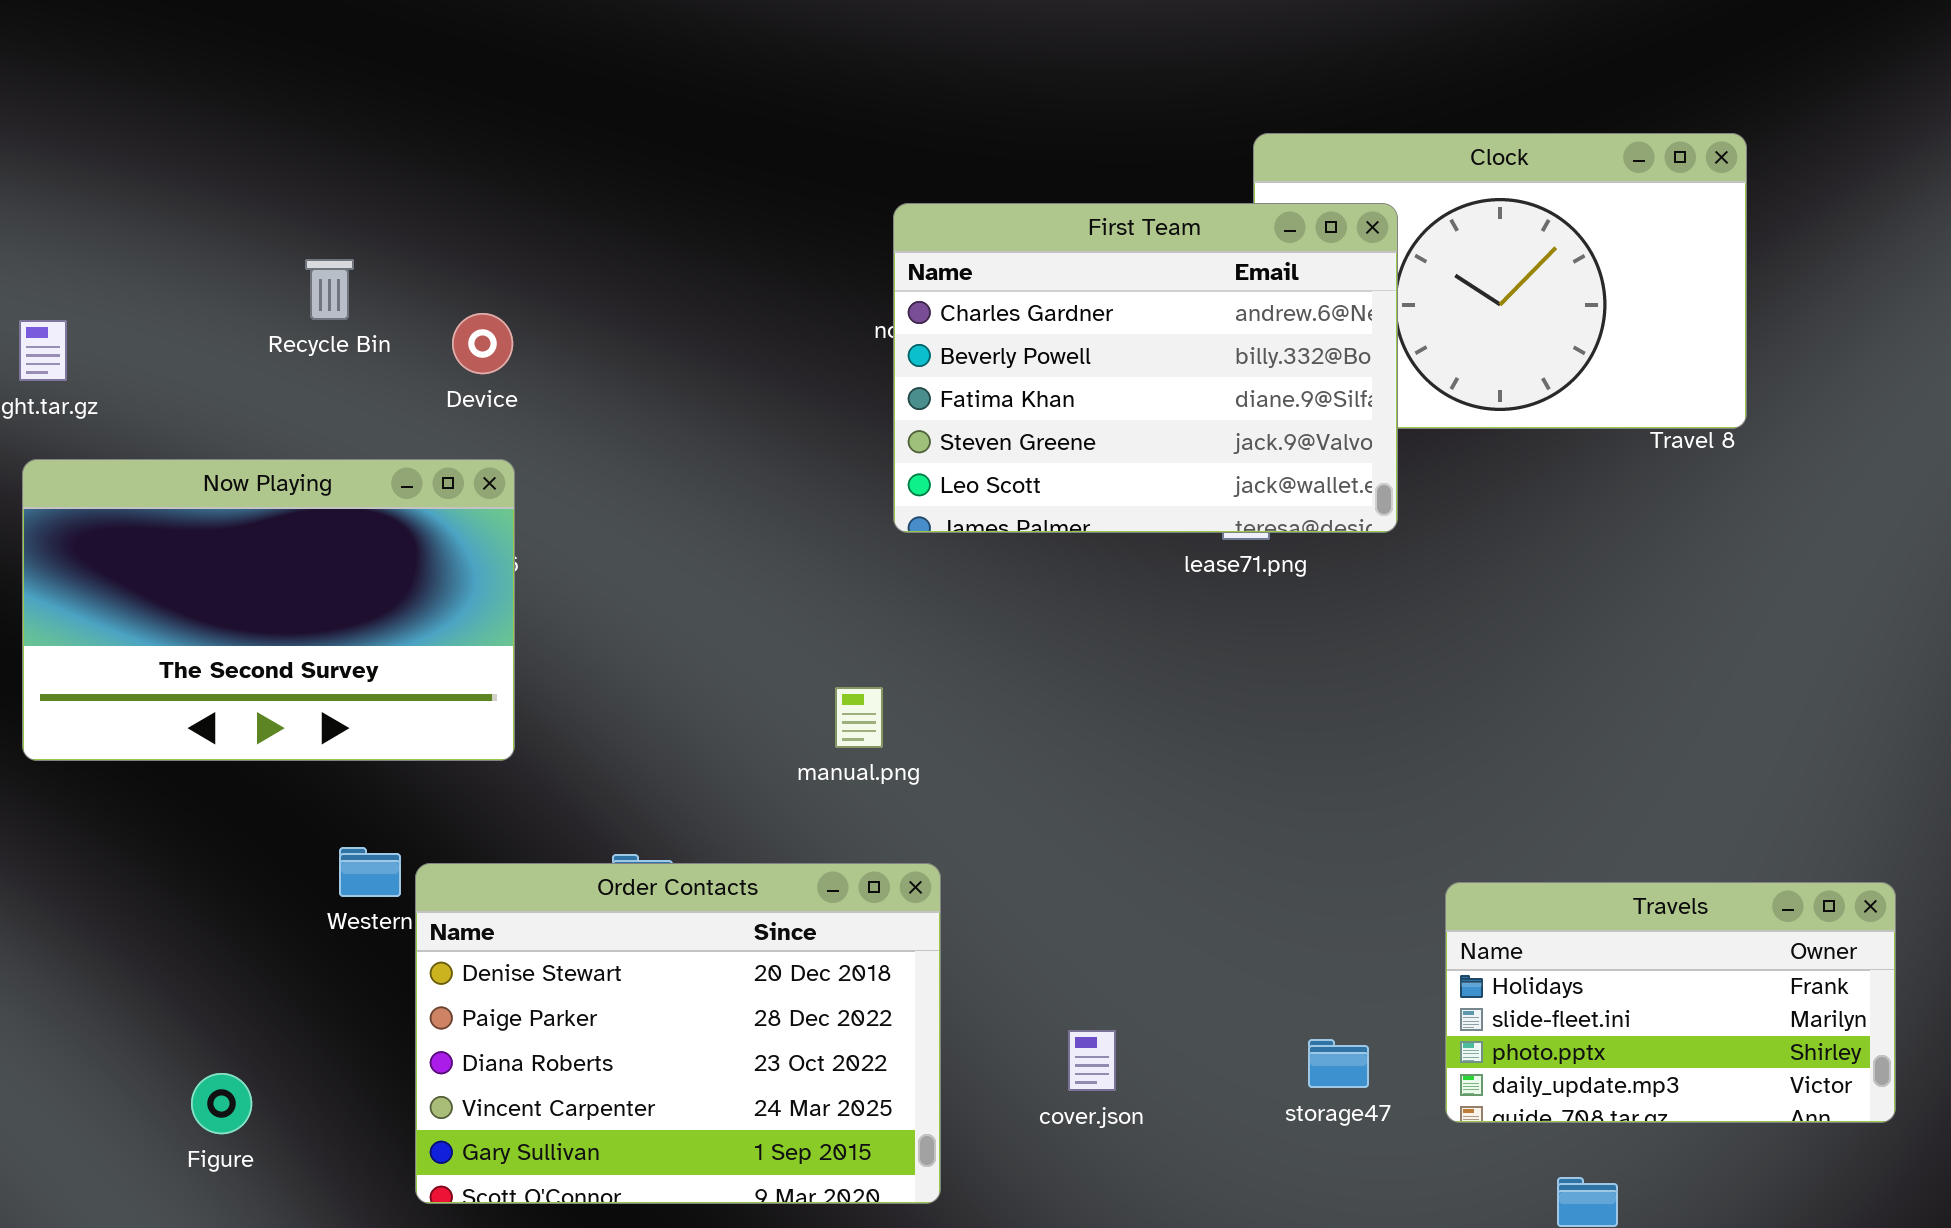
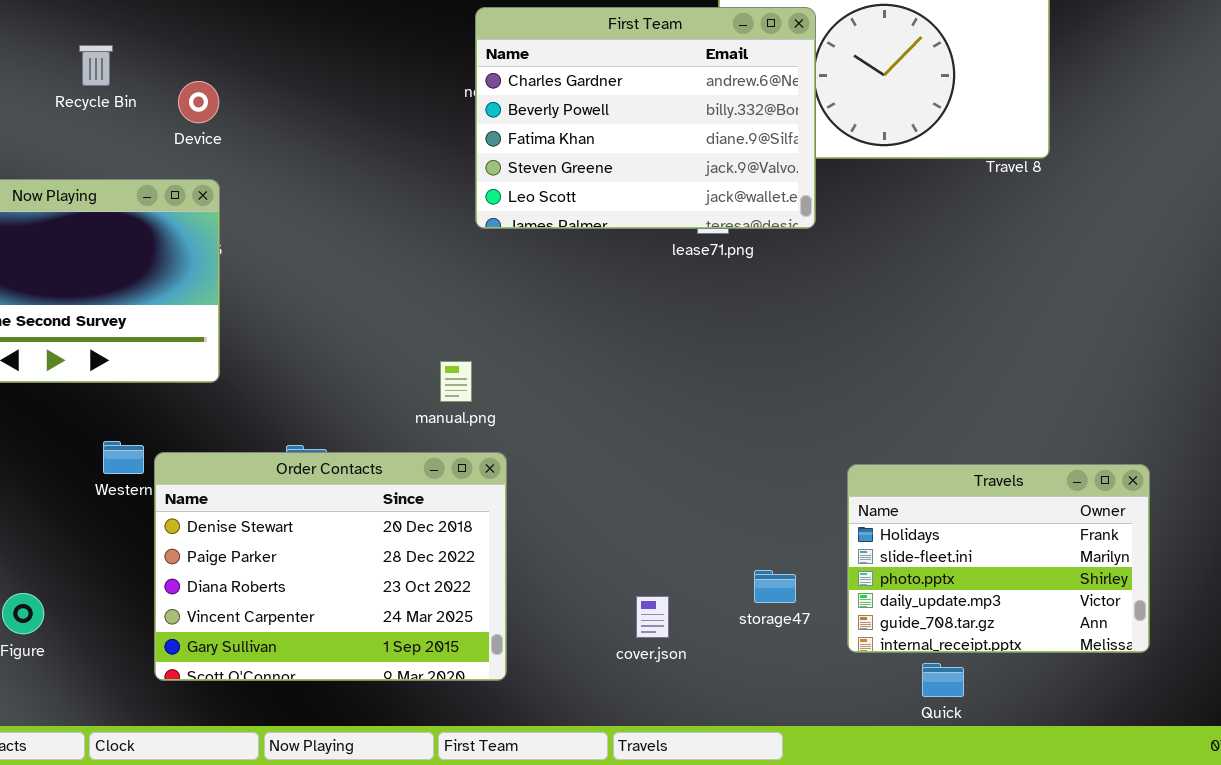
manual.png: [835,687,883,748] -> [440,361,472,402], moved
Travels: [1445,882,1896,1123] -> [847,464,1150,653], resized
cover.json: [1068,1030,1116,1091] -> [636,596,669,638], moved

